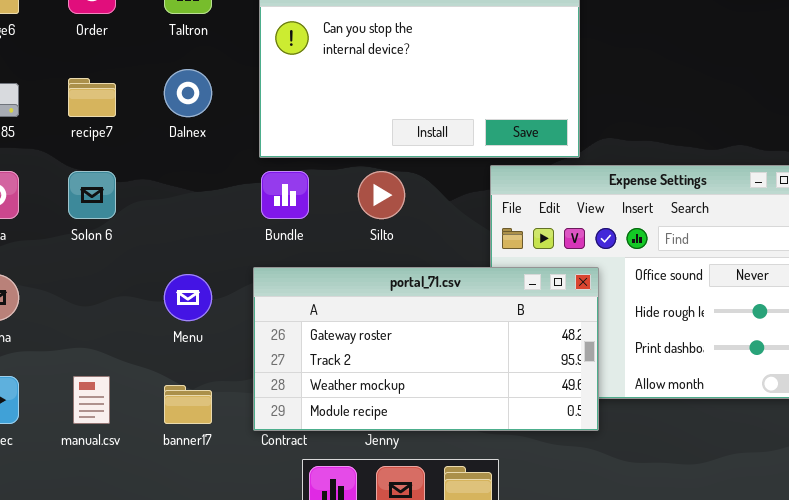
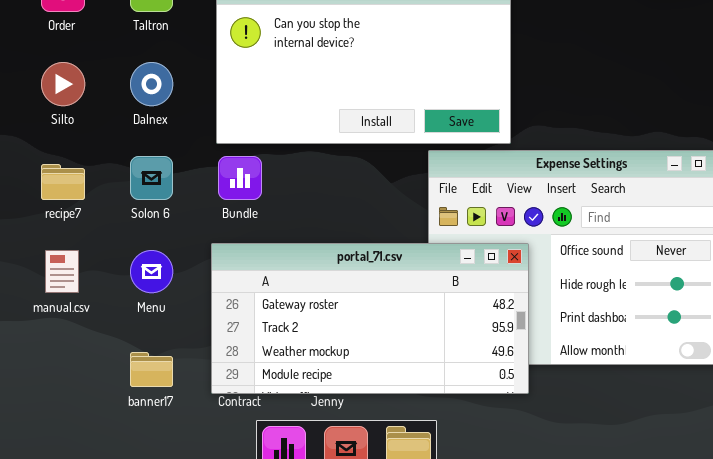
recipe7: [68,78,116,117] -> [41,164,85,200], moved
Solon 6: [68,171,116,219] -> [130,156,173,200], moved
Silto: [358,171,405,219] -> [41,62,85,106], moved
manual.csv: [73,376,110,424] -> [45,250,79,293], moved

